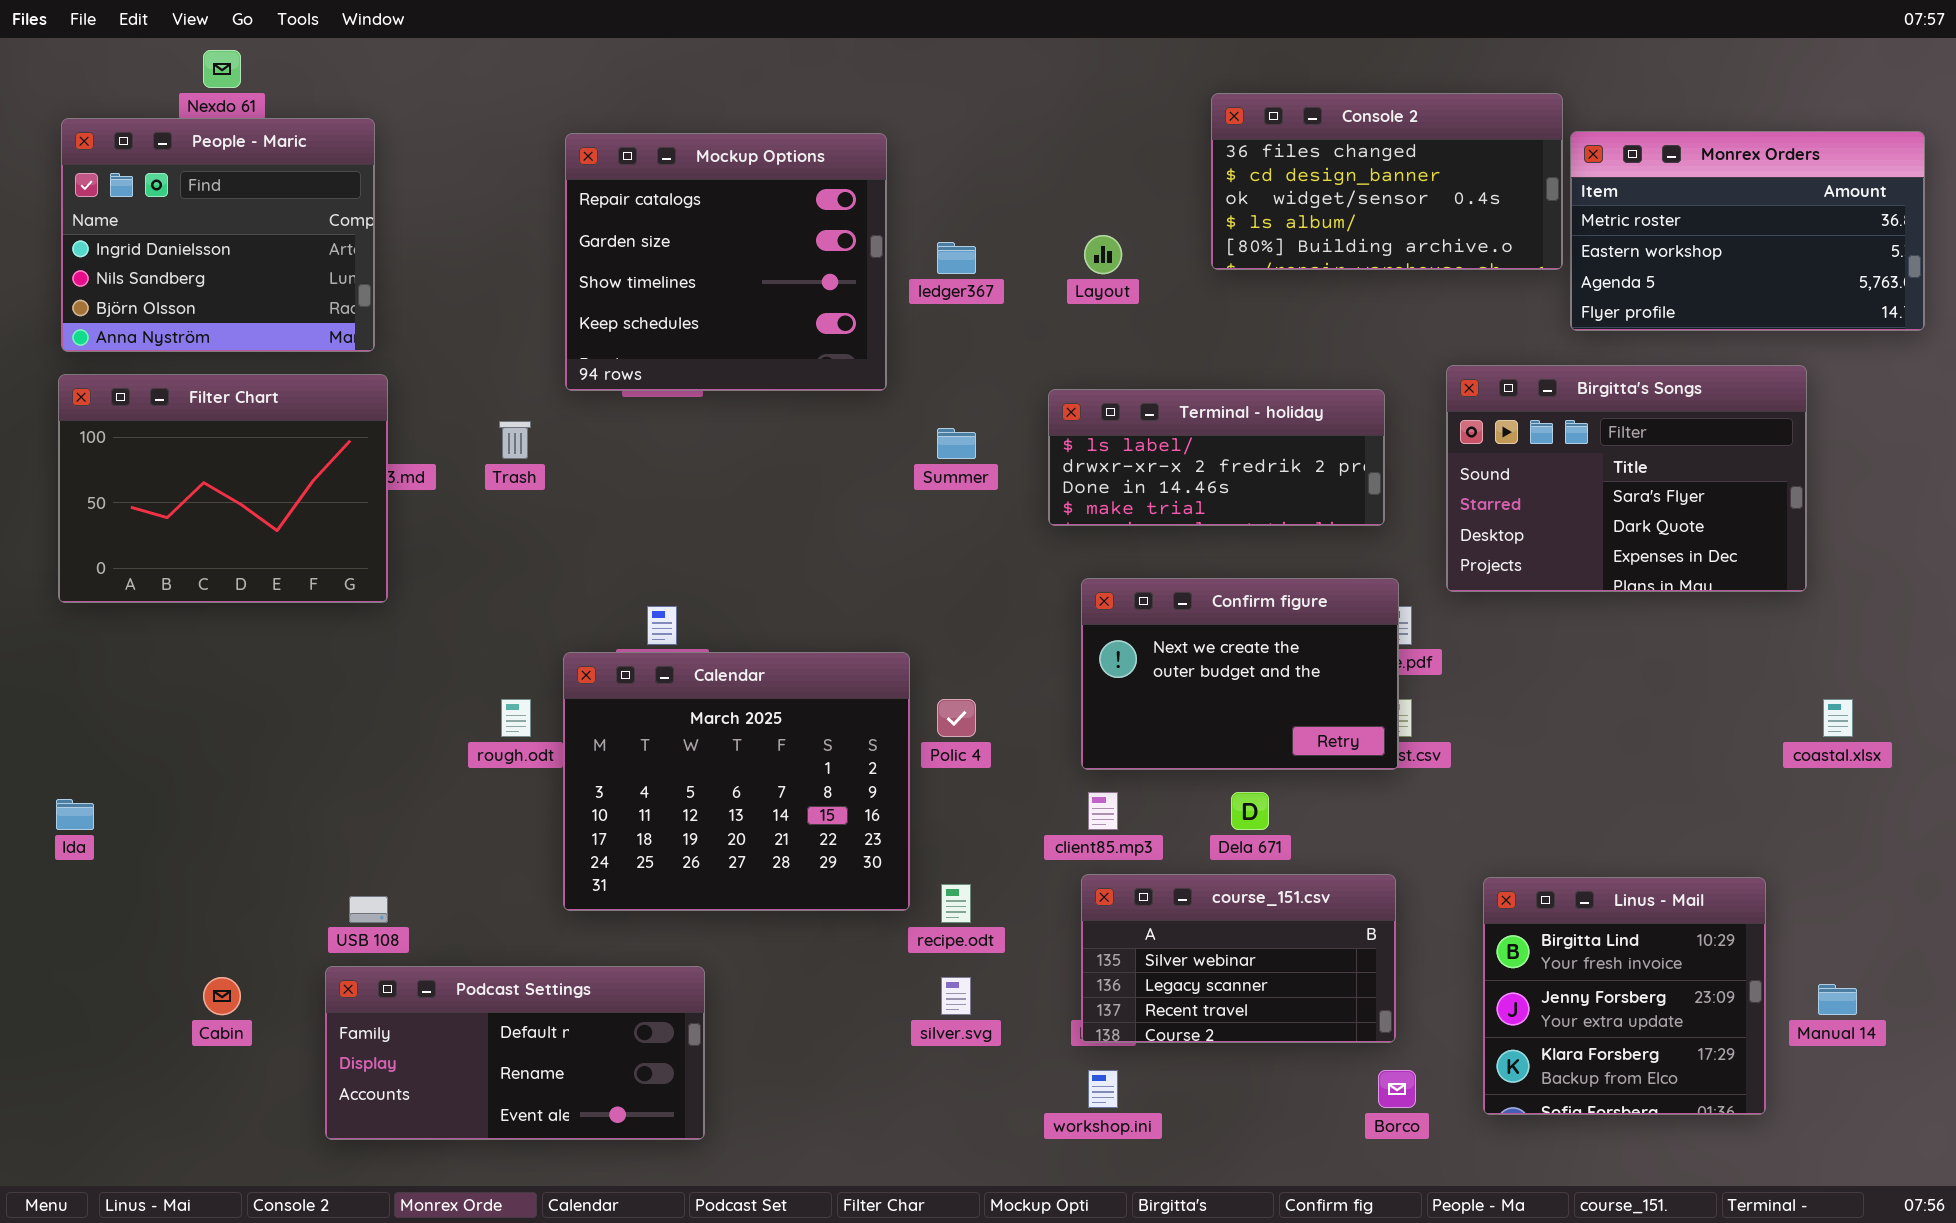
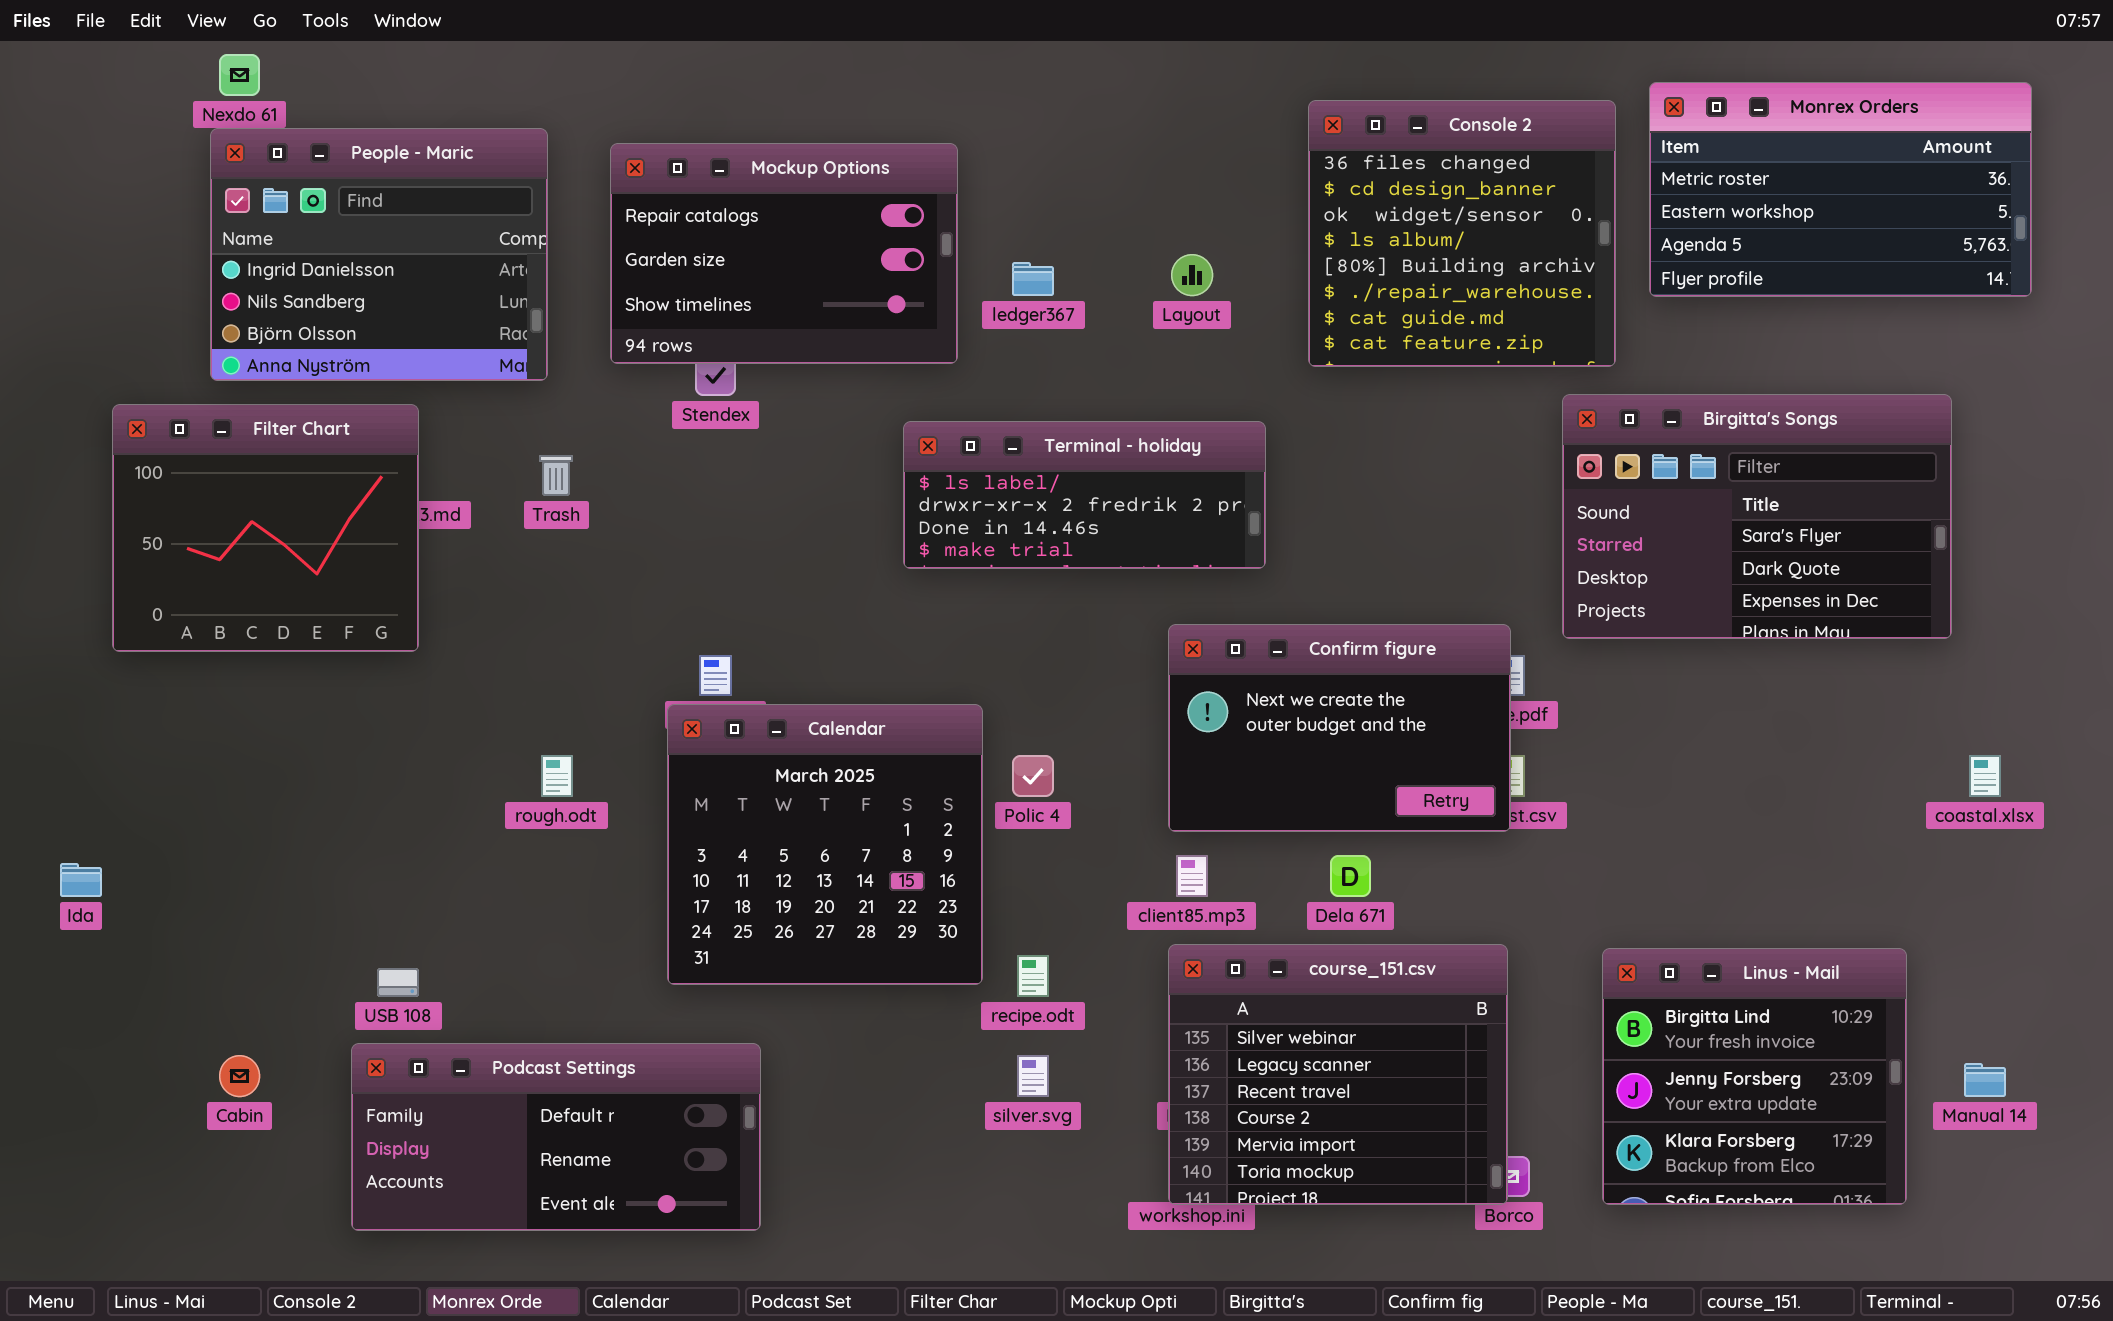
Console 2: [1211,93,1563,270] -> [1308,100,1616,367], resized
People - Maric: [61,118,375,352] -> [210,128,548,381], moved
Monrex Orders: [1570,131,1925,331] -> [1649,82,2032,297], moved
Mockup Options: [565,133,887,391] -> [610,143,958,364], resized
Filter Chart: [58,374,388,603] -> [112,404,419,652], resized
Terminal - holiday: [1048,389,1385,526] -> [903,421,1266,569], moved
Calendar: [563,652,910,911] -> [667,704,983,985], resized
course_151.csv: [1081,874,1396,1043] -> [1168,944,1508,1205], resized

